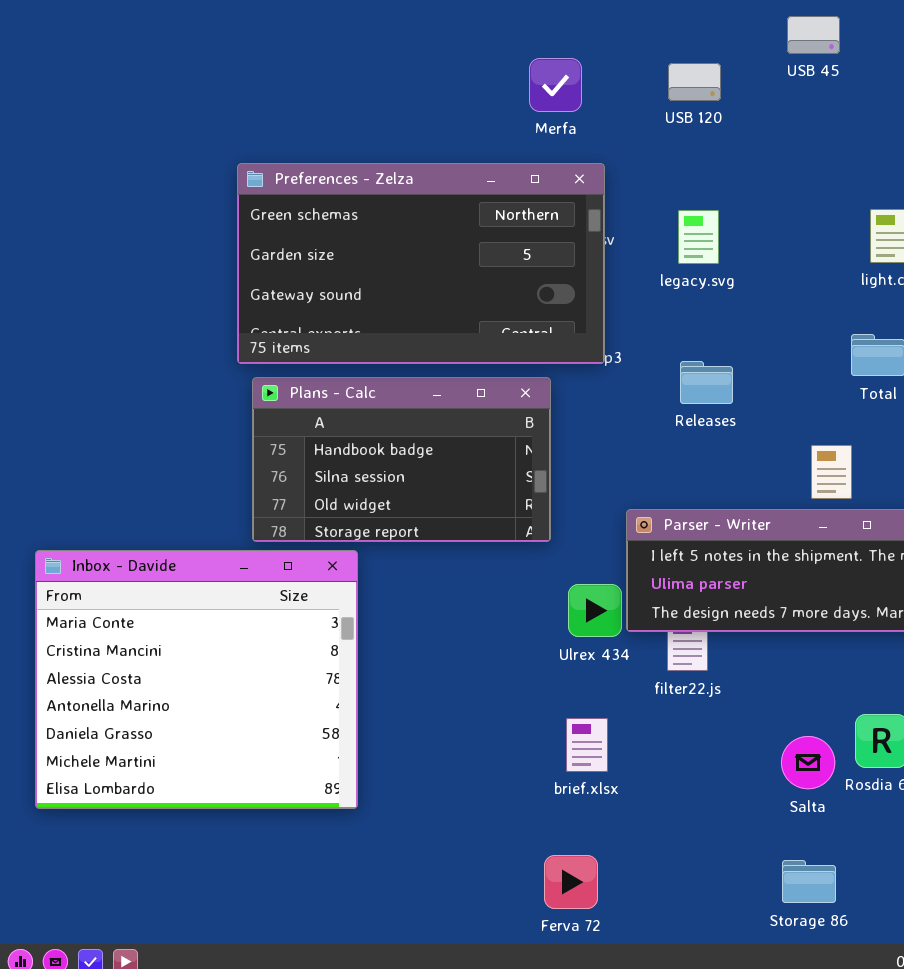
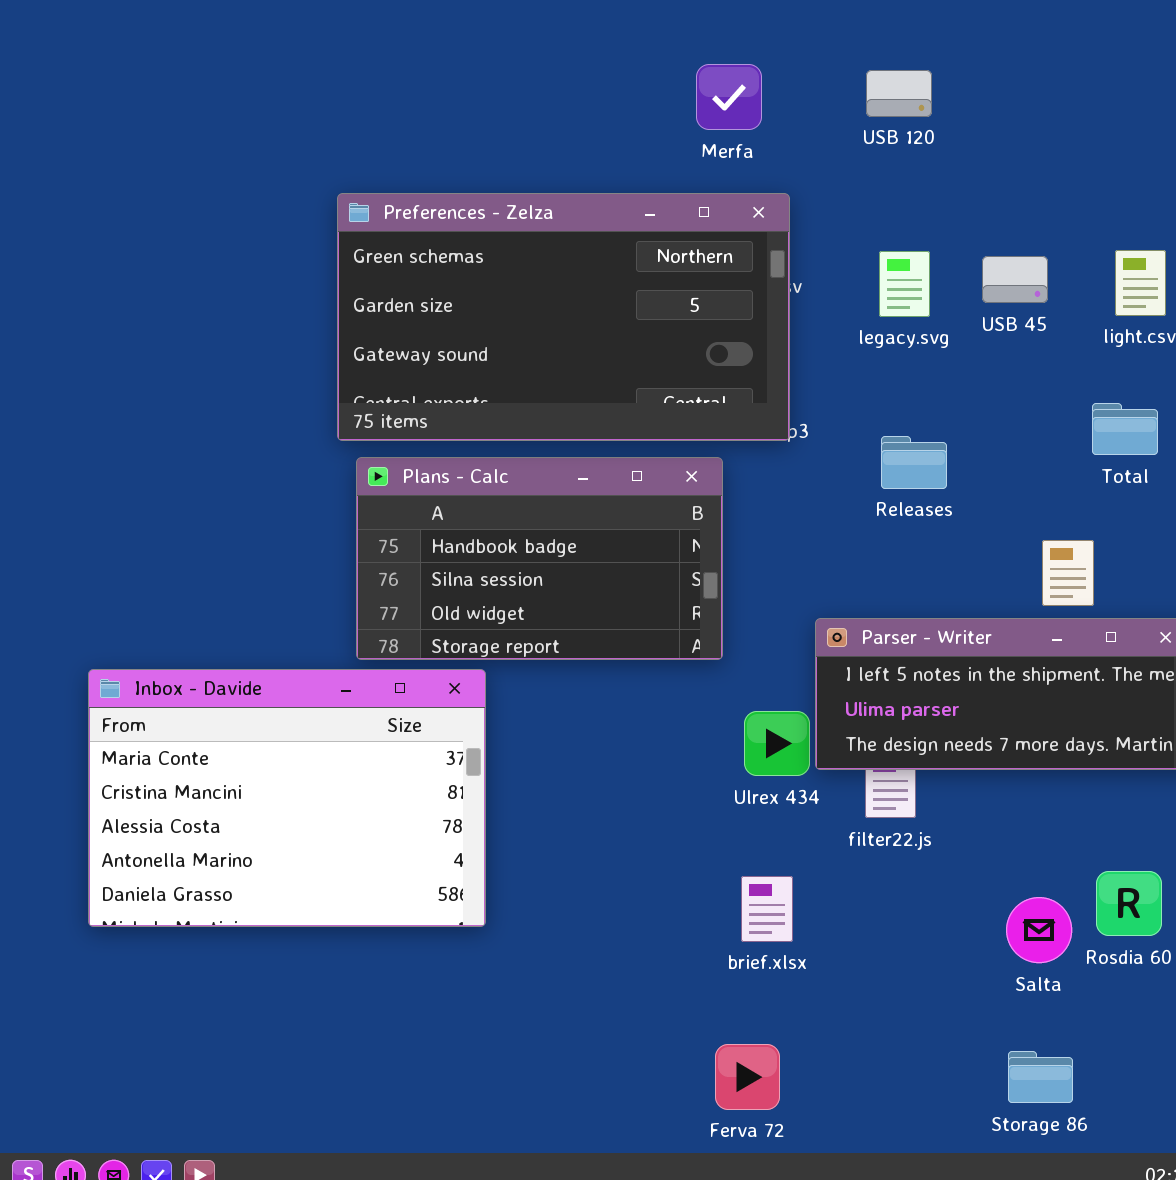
USB 45: [787,16,840,54] -> [982,256,1048,303], moved
Inbox - Davide: [35,550,358,809] -> [88,669,486,927], resized

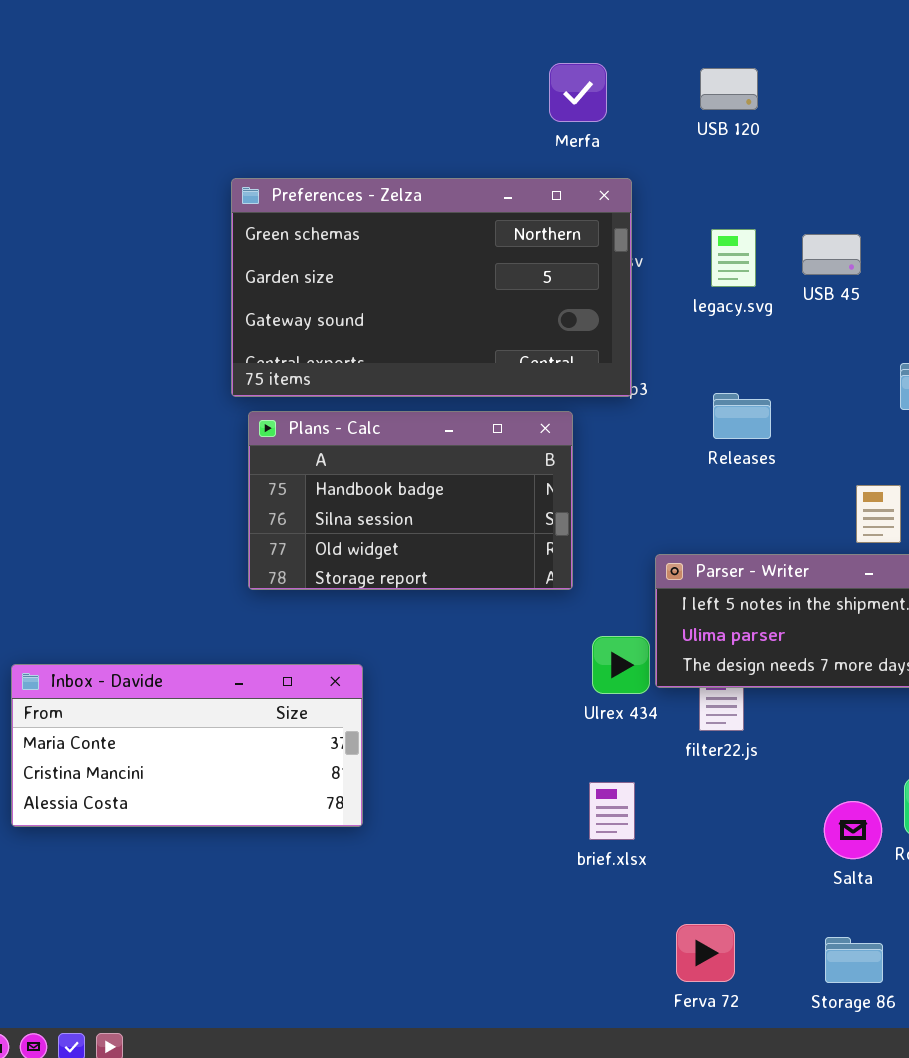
Inbox - Davide: [88,669,486,927] -> [11,664,363,827], resized
Ferva 72: [715,1044,780,1110] -> [676,924,735,982], moved

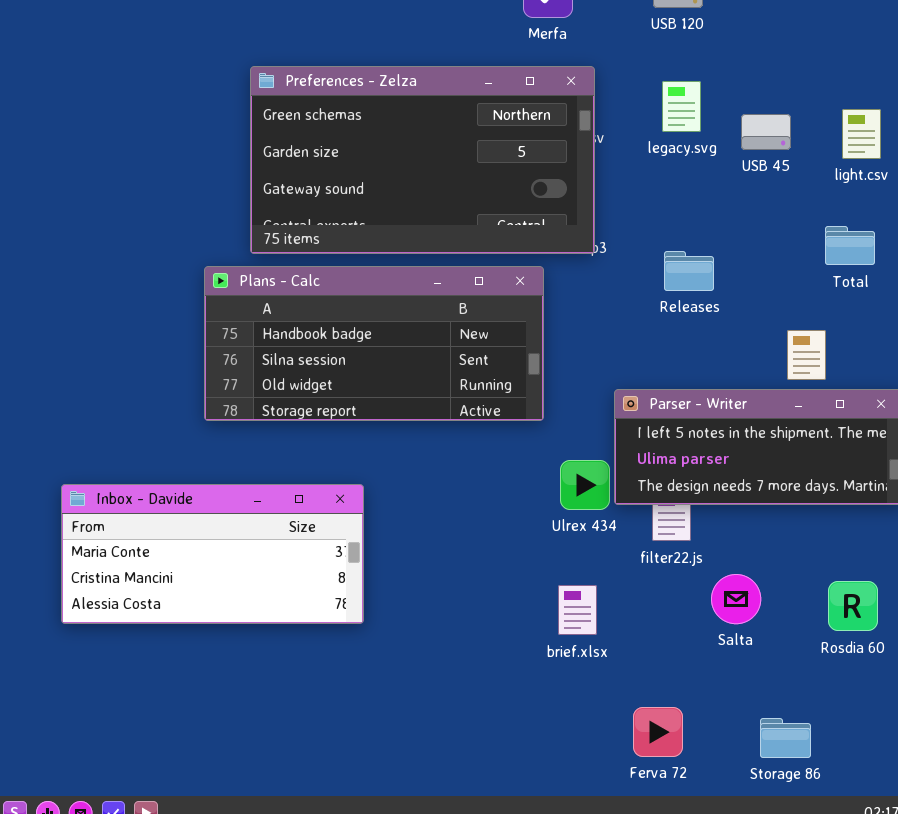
legacy.svg: [711,229,756,287] -> [662,81,701,132], moved
Plans - Calc: [248,411,573,590] -> [204,266,544,421], resized
Salta: [824,801,882,859] -> [711,574,761,624], moved

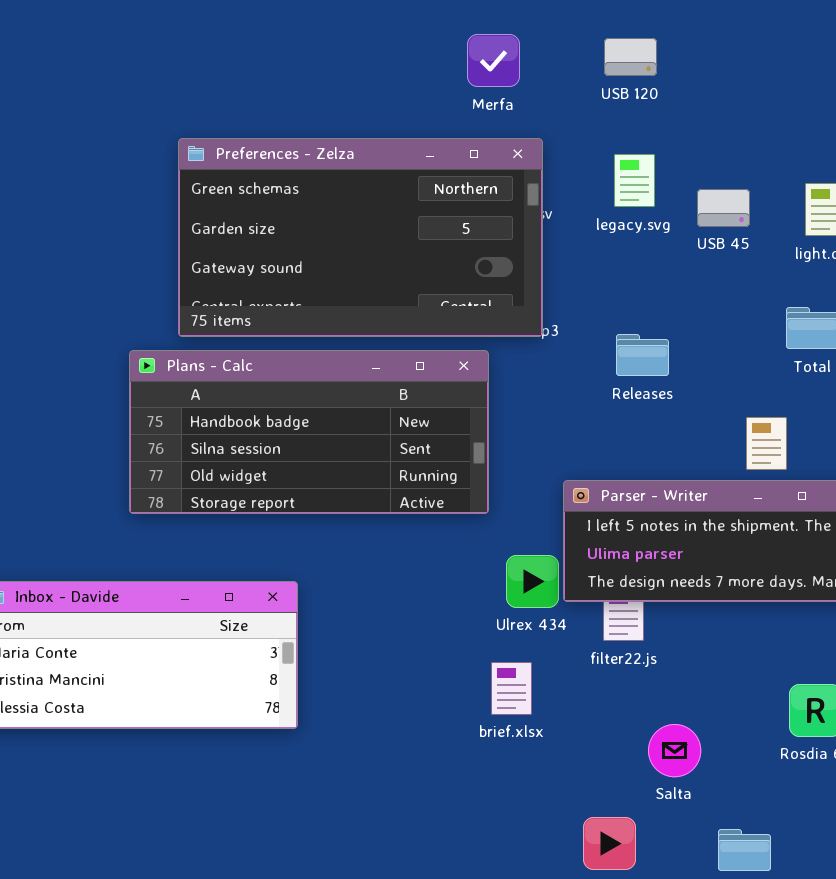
Salta: [711,574,761,624] -> [648,724,701,777], moved
brief.xlsx: [558,585,597,635] -> [491,662,532,715], moved

